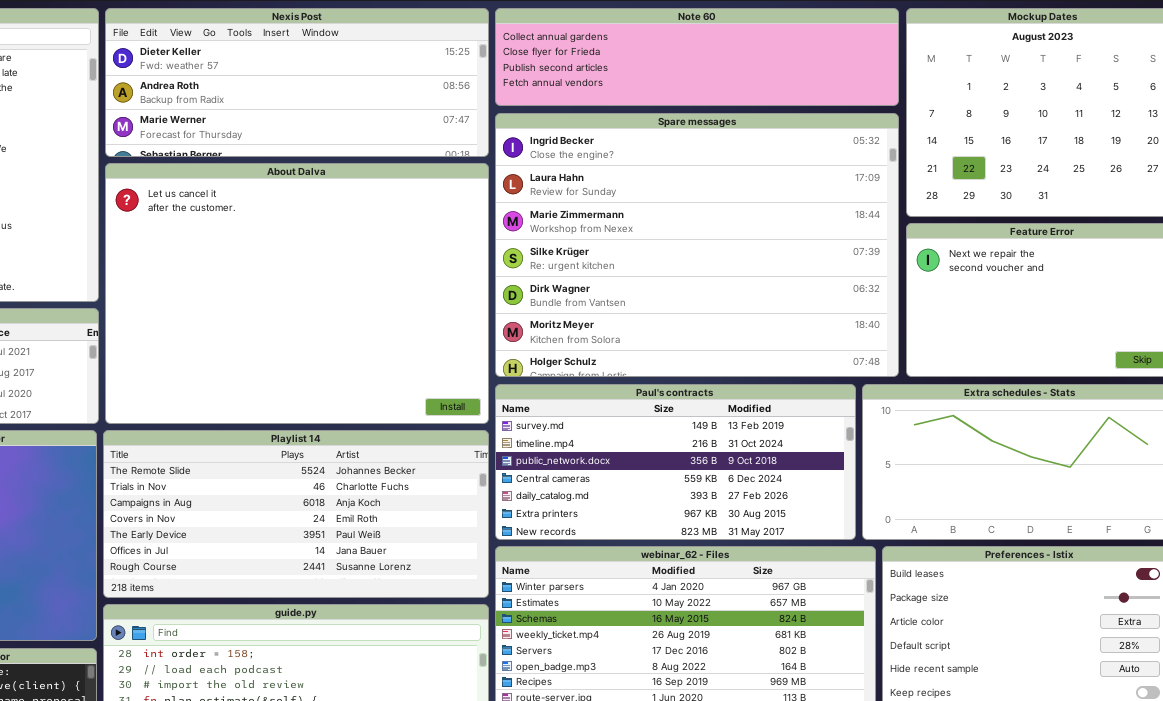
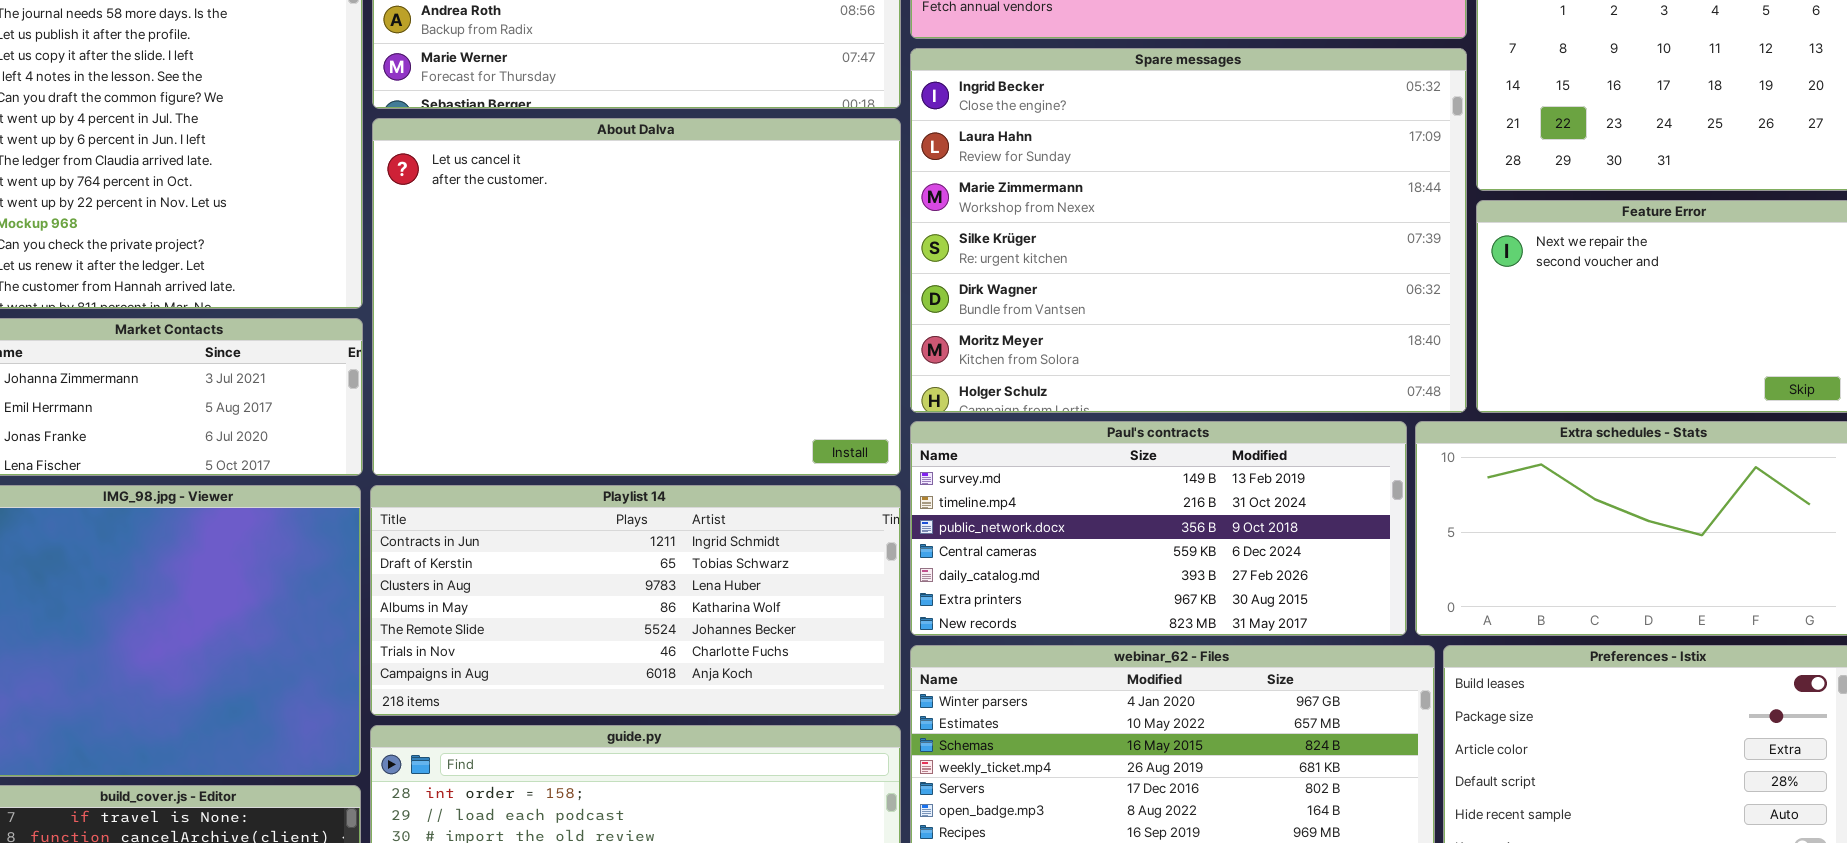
Playlist 14: [103,430,489,598] -> [370,485,901,716], scrolled up 4 rows

